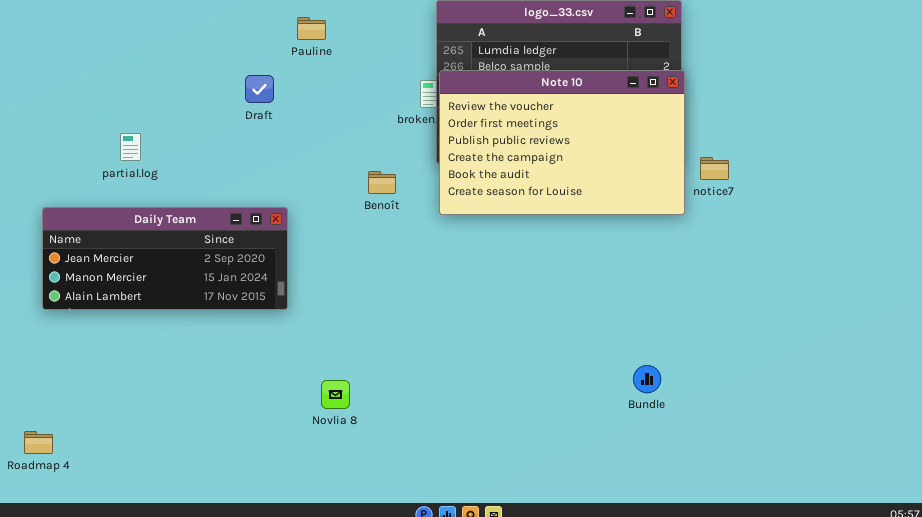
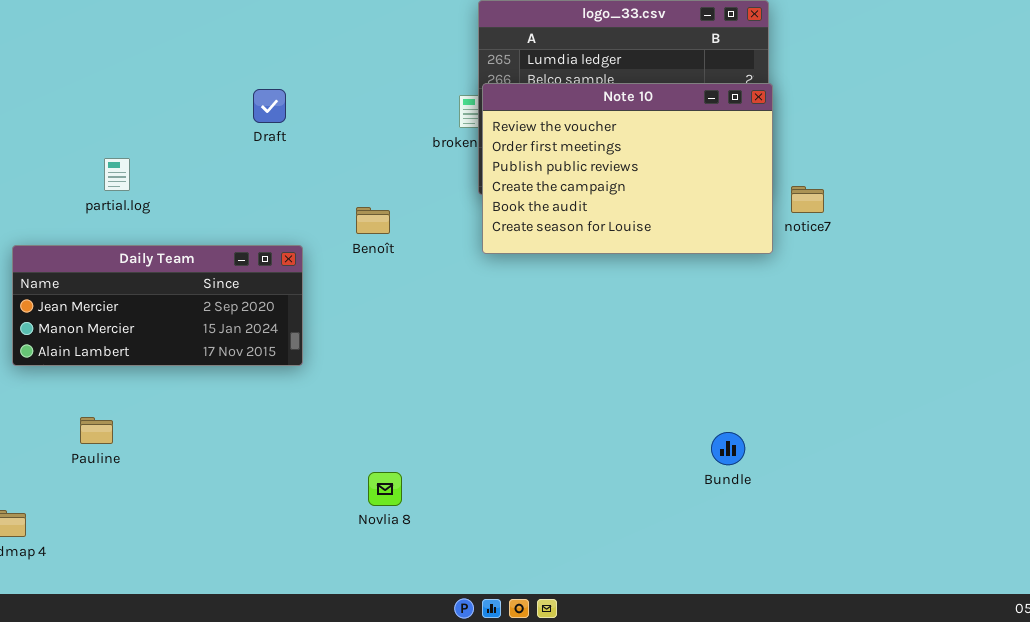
Pauline: [297,17,326,40] -> [80,417,113,444], moved
Benoît: [368,171,396,194] -> [356,207,390,234], moved
Novlia 8: [321,380,350,409] -> [368,472,402,506], moved

